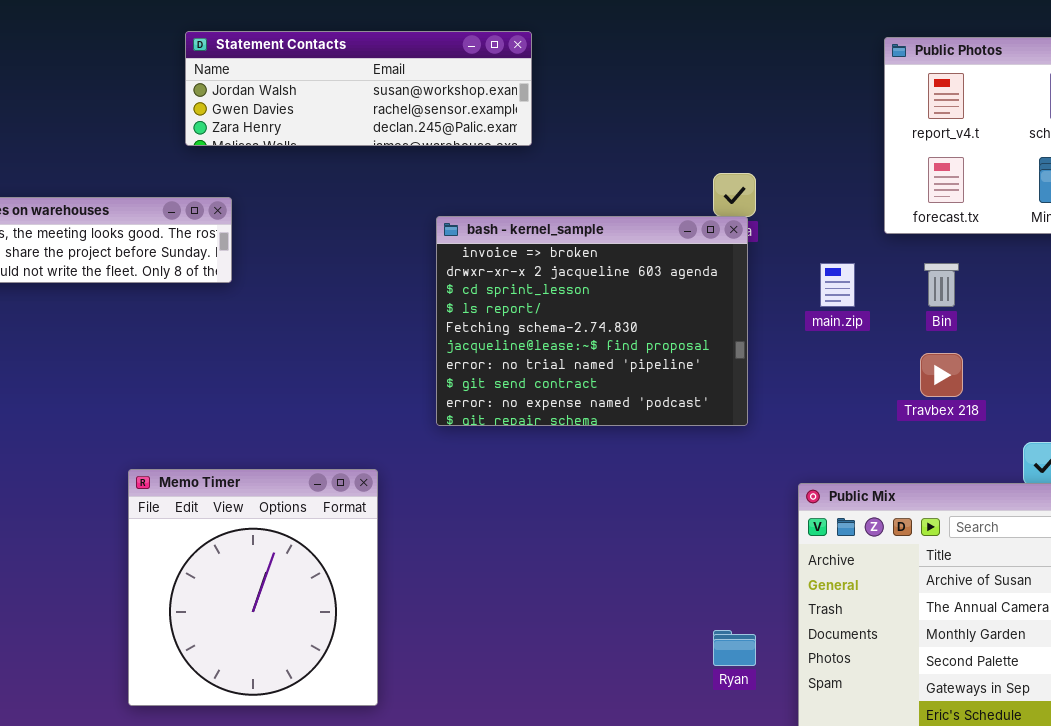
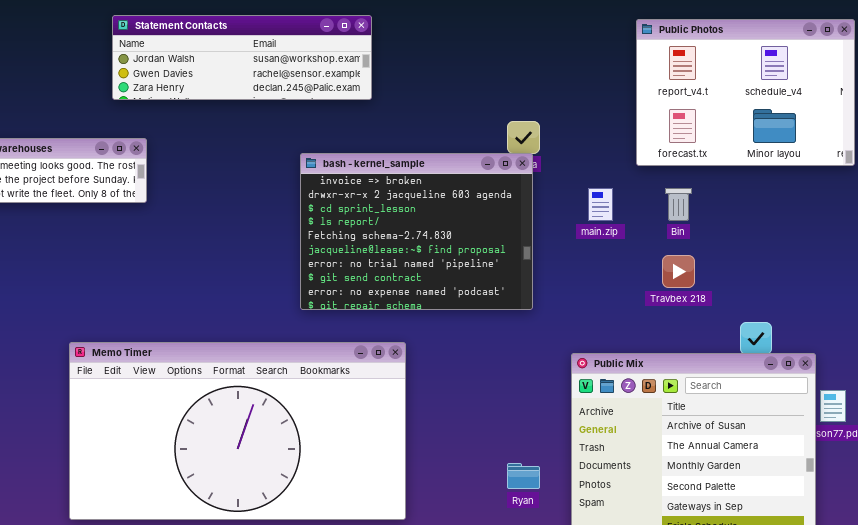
Memo Timer: [128,469,378,706] -> [69,342,406,520], resized

